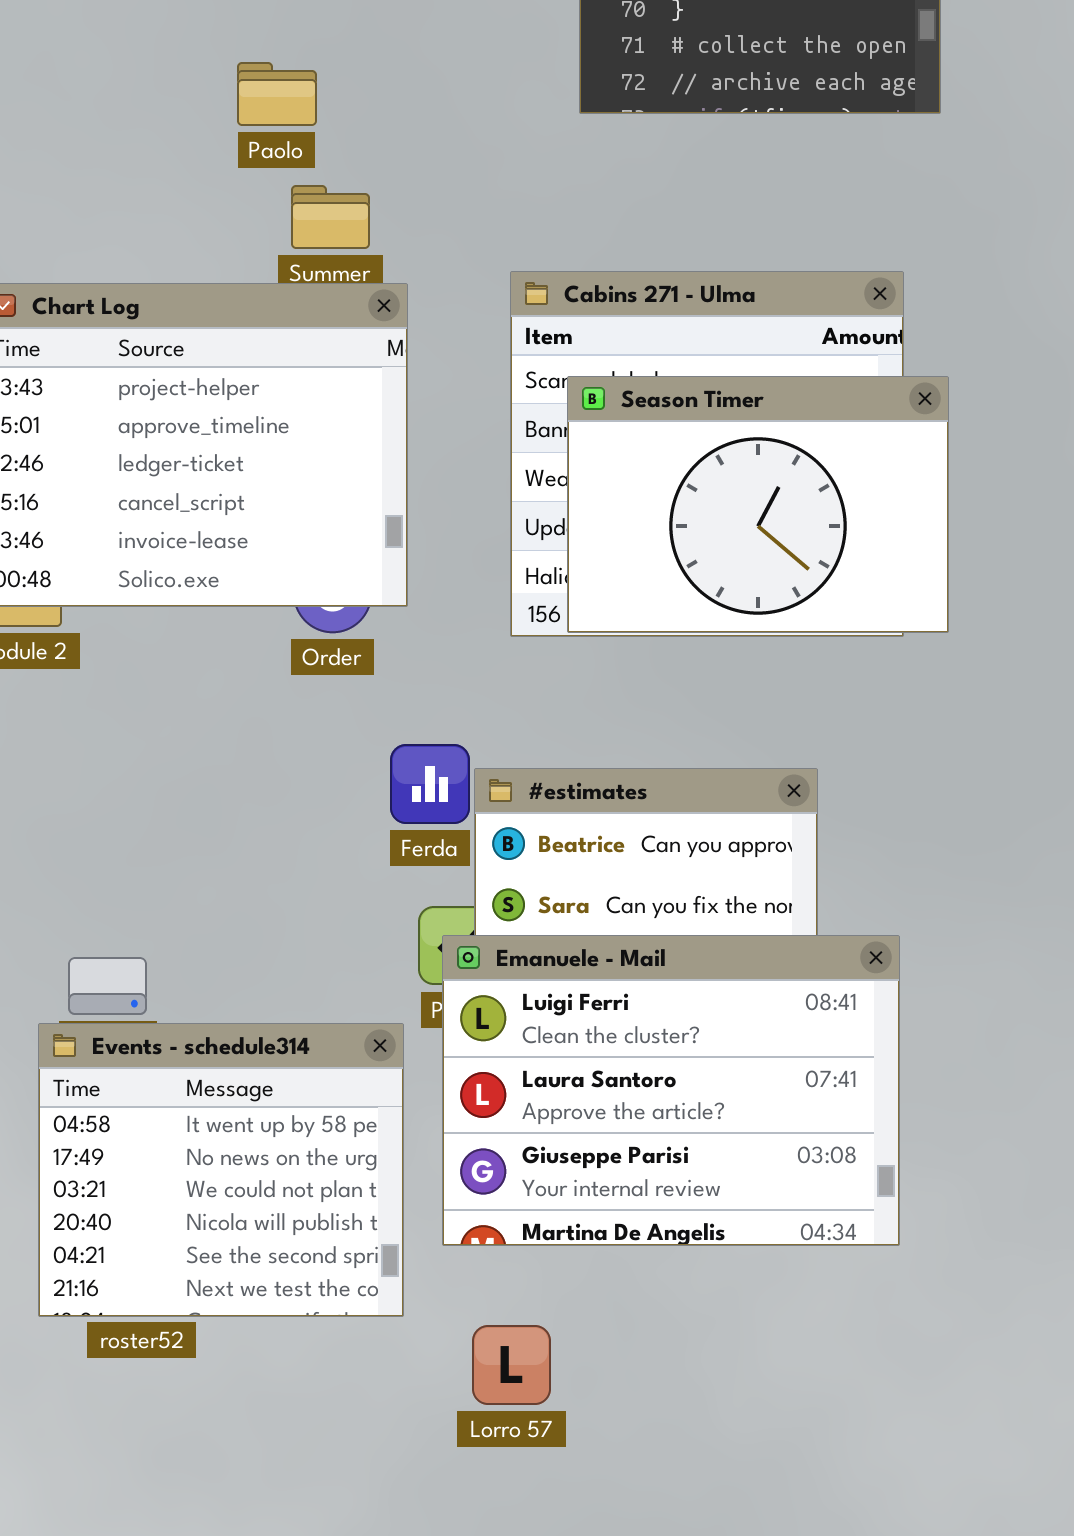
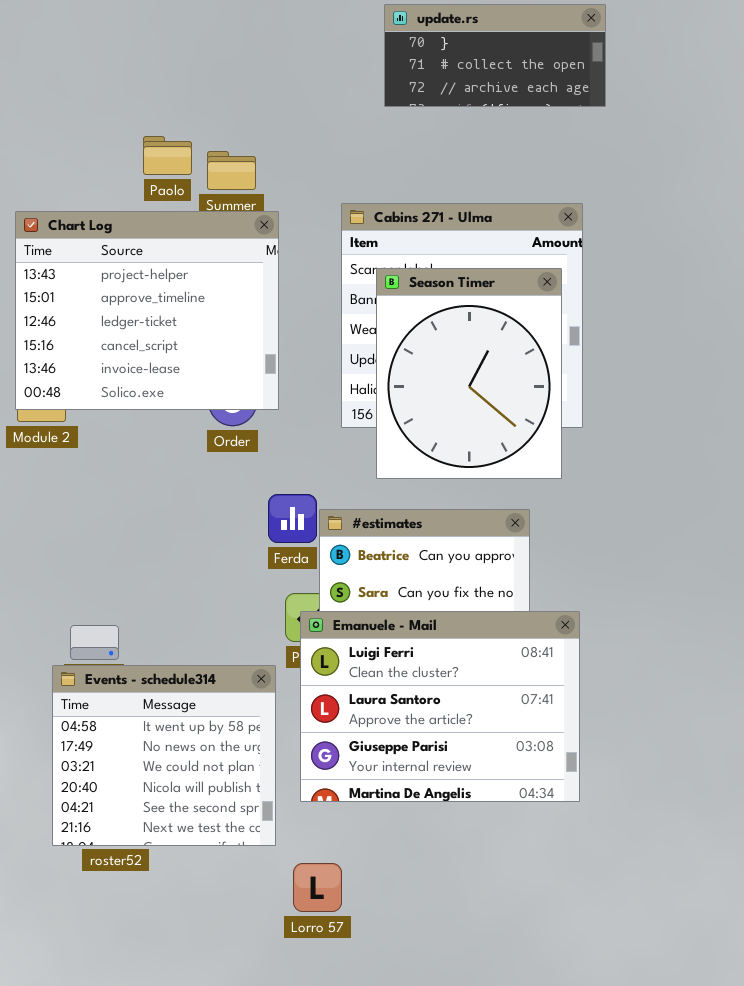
Paolo: [237,62,317,126] -> [143,136,192,175], moved
Season Timer: [567,376,949,633] -> [376,268,562,479], resized
Lorro 57: [472,1325,551,1405] -> [293,863,342,912], moved

